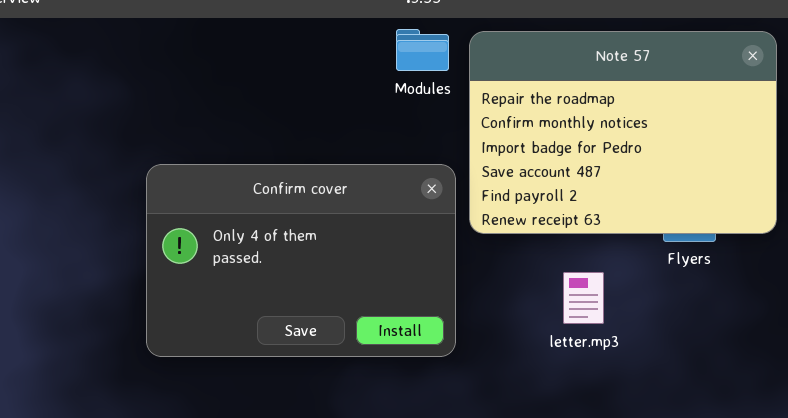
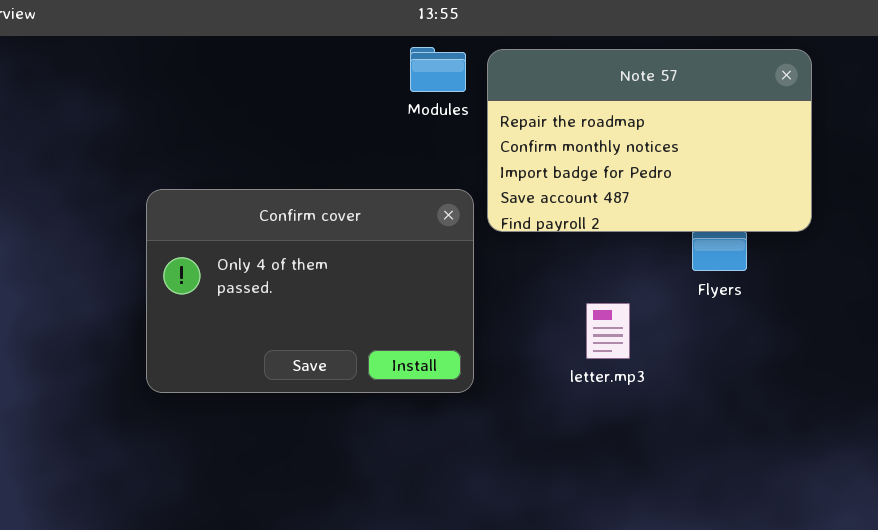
Note 57: [469,31,777,234] -> [487,49,812,232], resized

